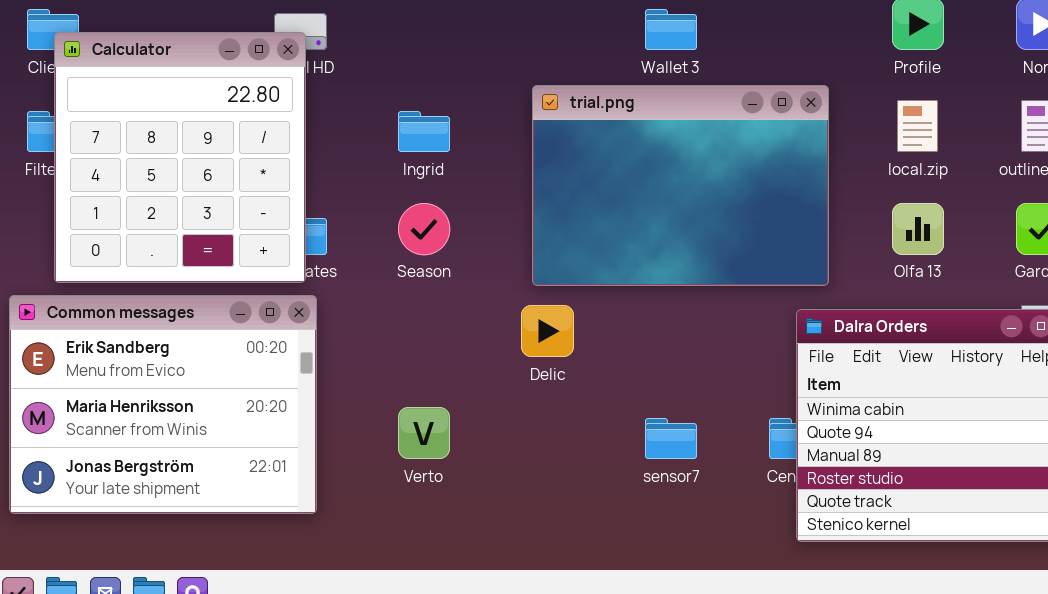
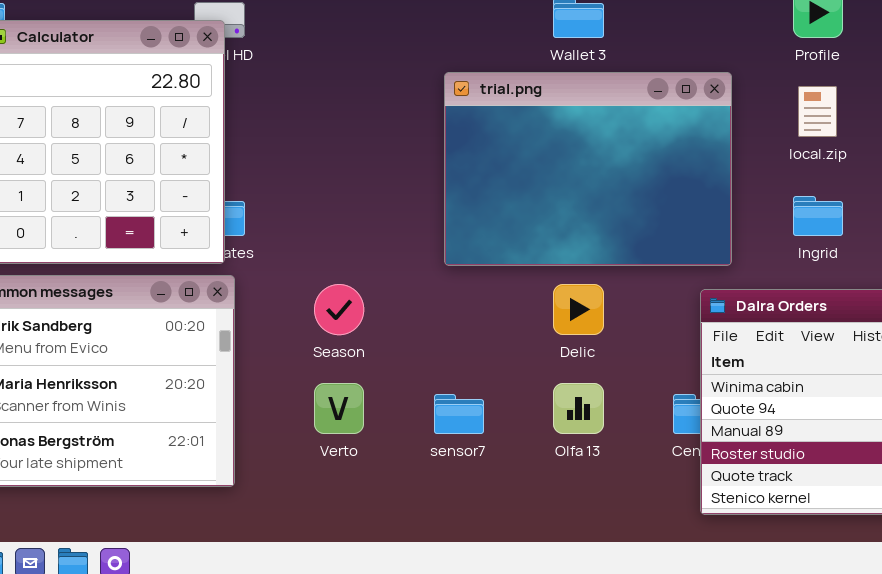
Ingrid: [398,111,450,152] -> [793,196,843,236], moved
Season: [398,203,450,255] -> [314,284,364,335], moved
Olfa 13: [892,203,944,255] -> [553,383,604,434], moved
Delic: [521,305,574,357] -> [553,284,604,335], moved
sensor7: [645,418,697,459] -> [434,394,484,434], moved

